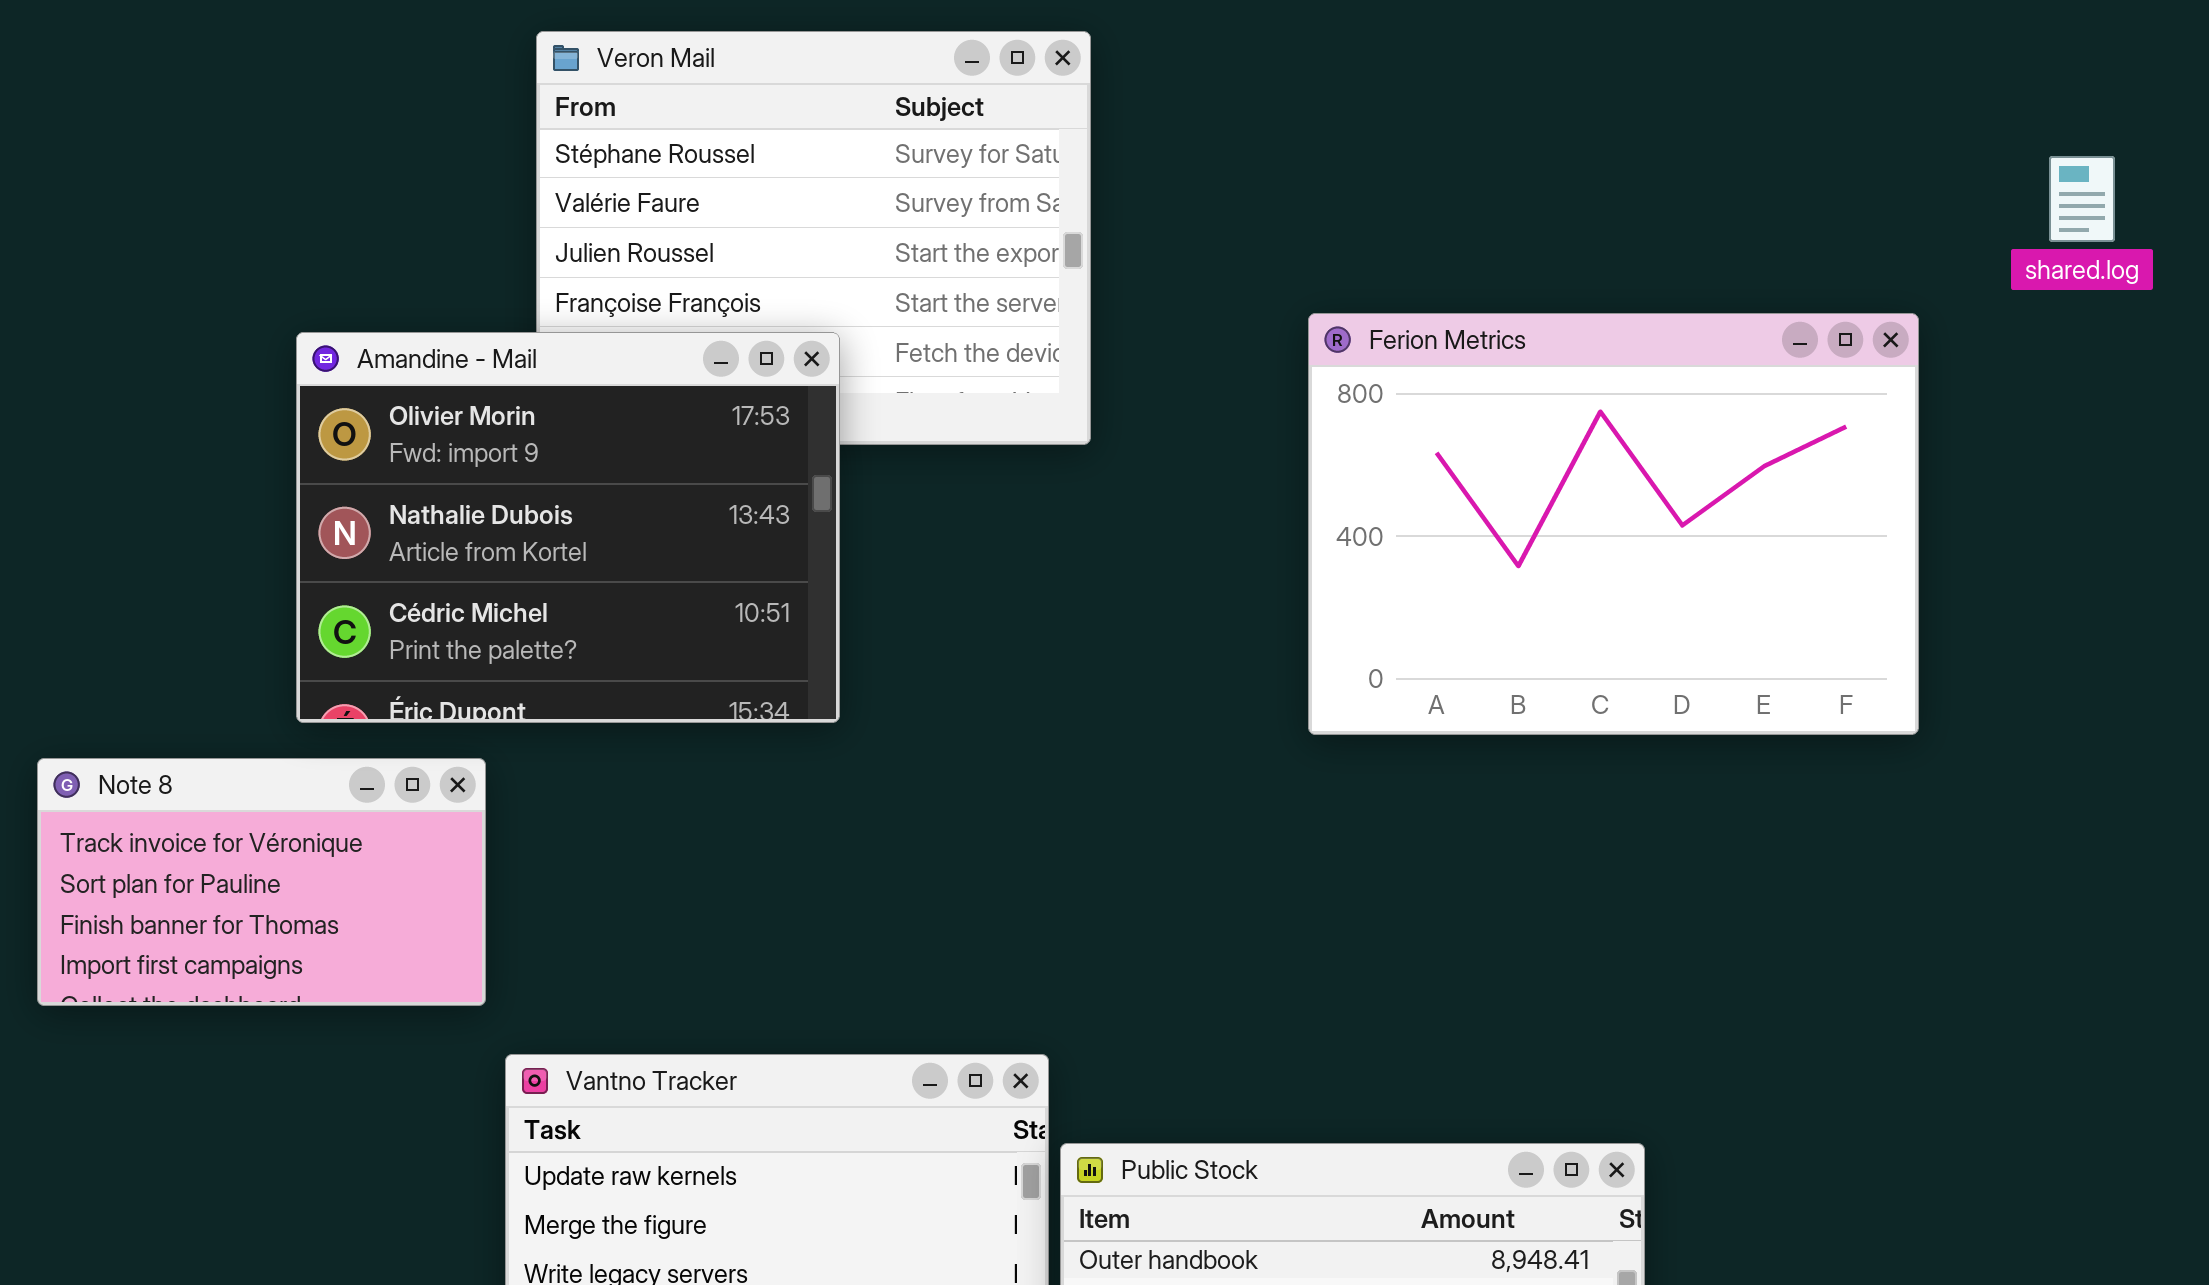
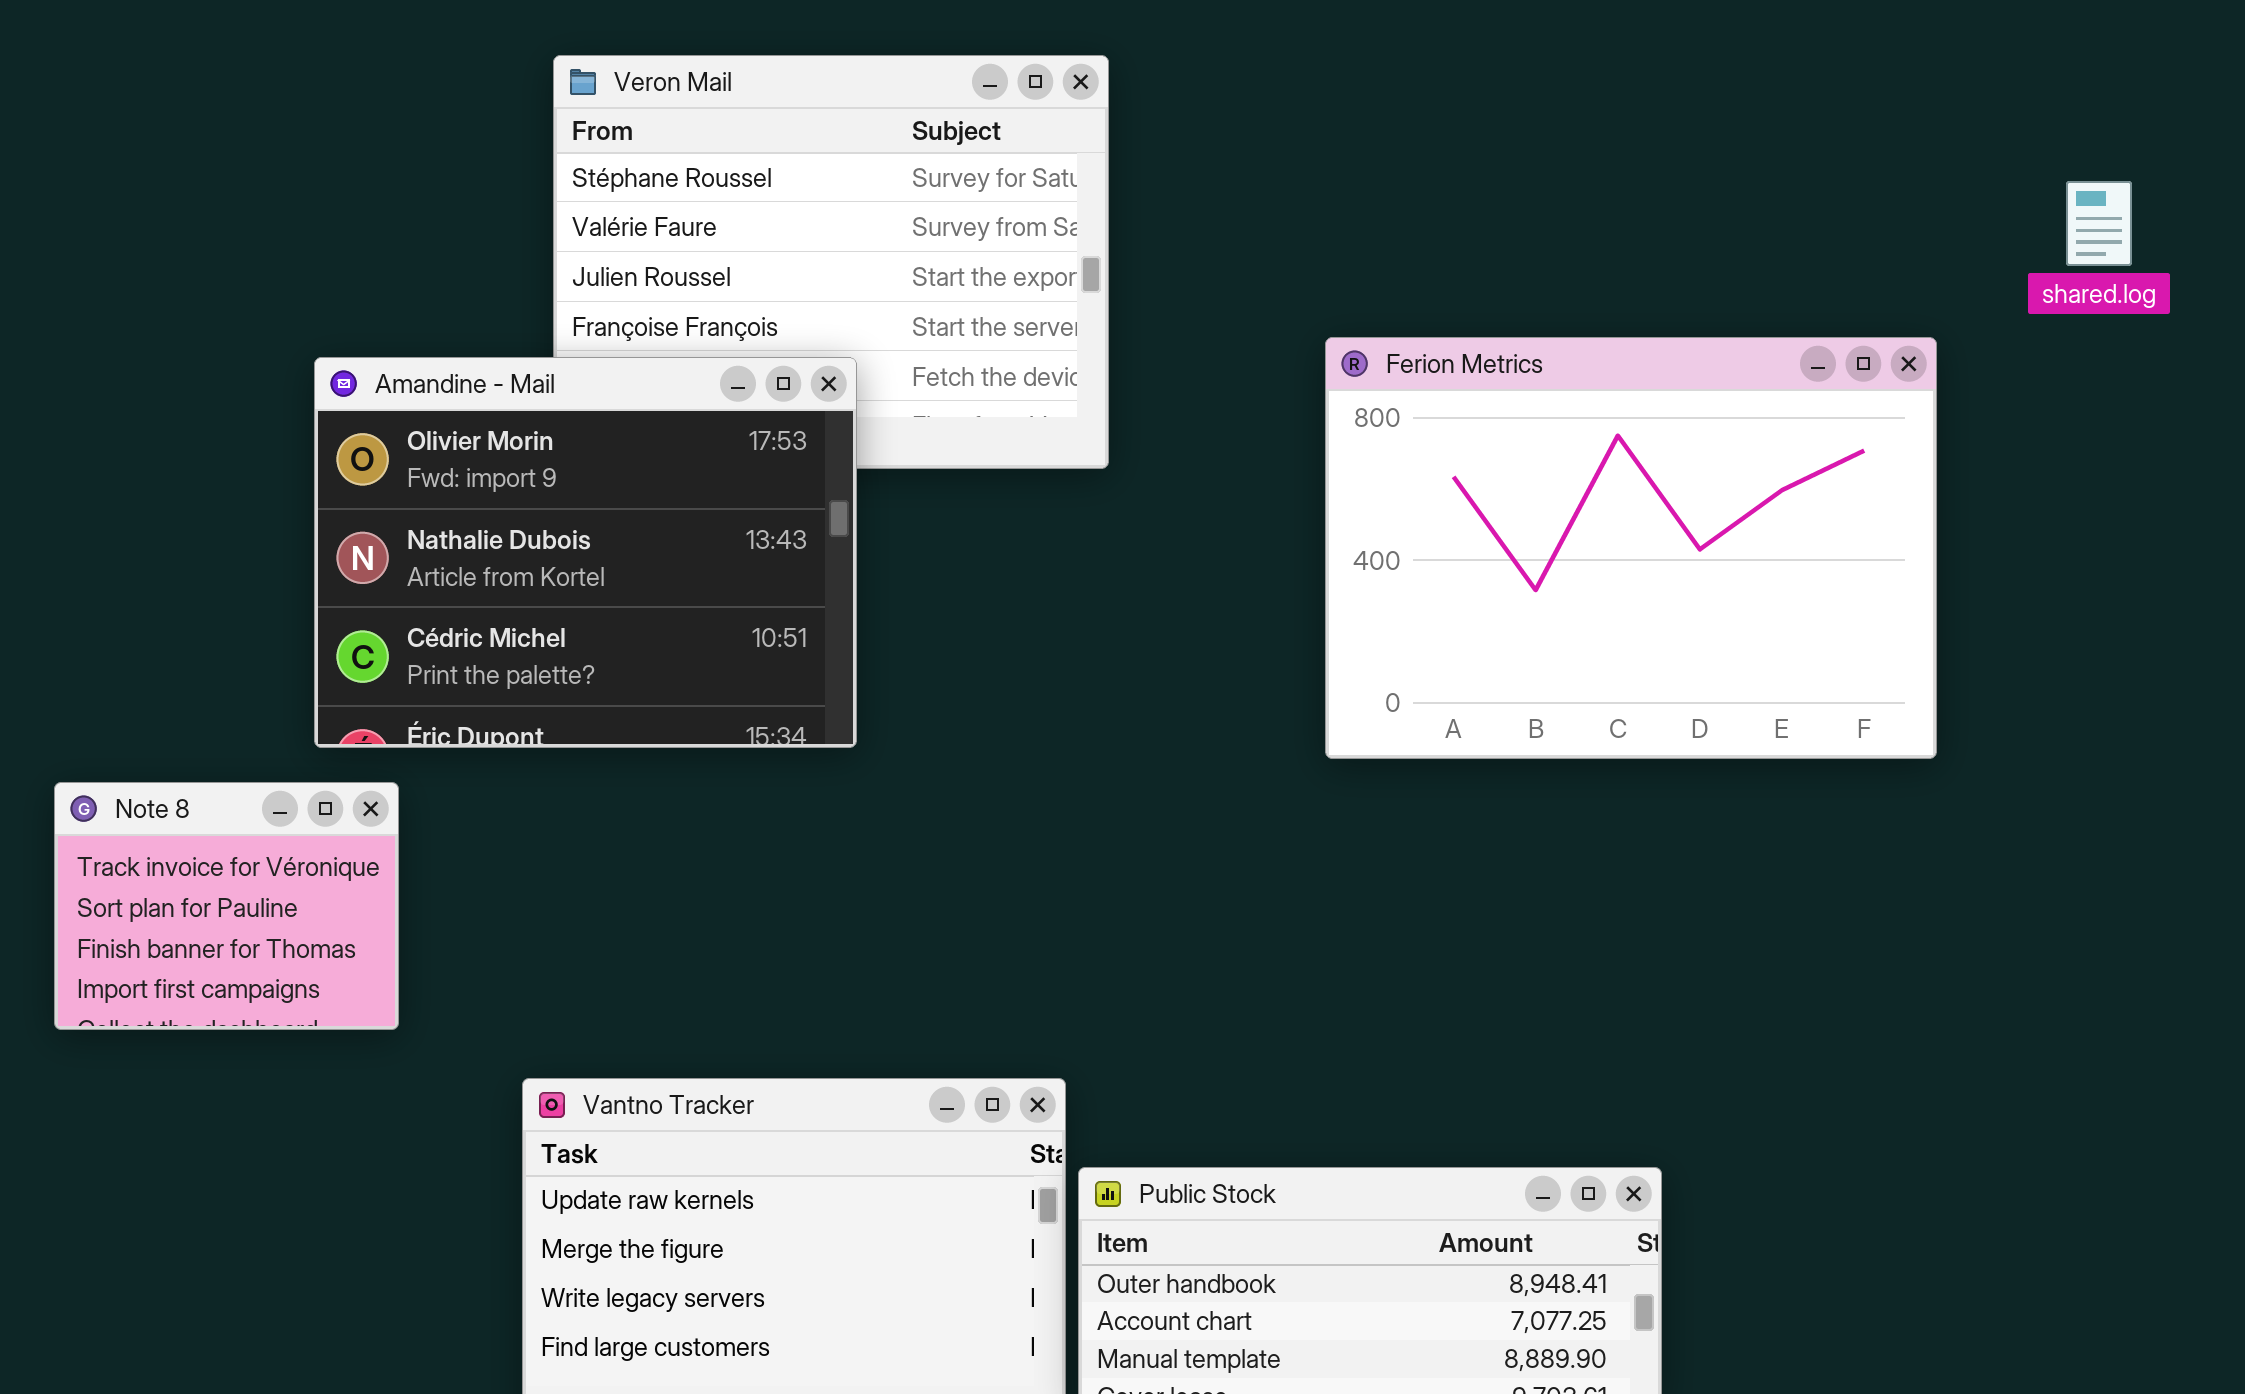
Note 8: [37,758,486,1006] -> [54,782,399,1030], resized

